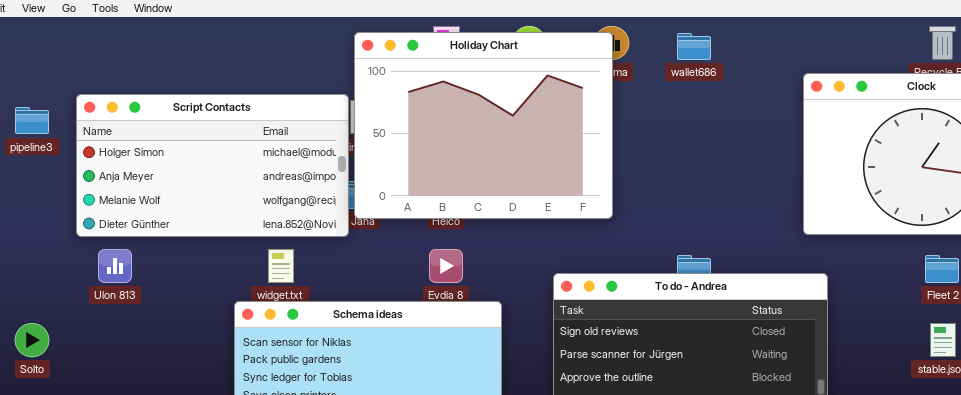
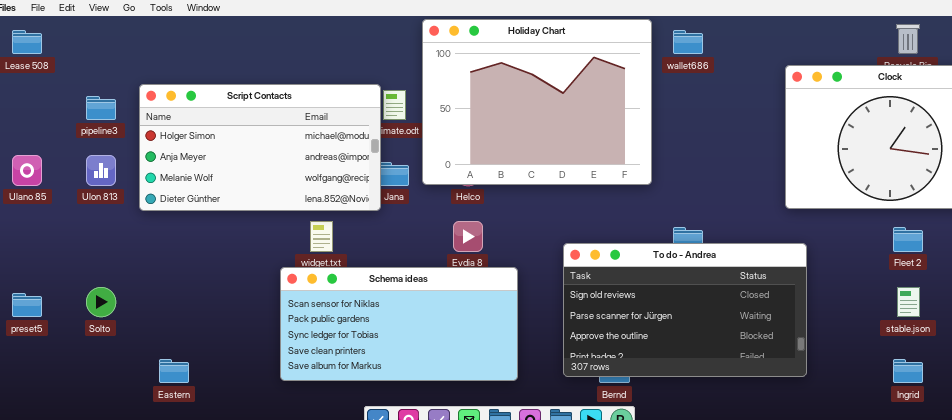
Holiday Chart: [354,32,613,219] -> [422,19,652,185], moved
Ulon 813: [98,249,132,283] -> [86,155,116,186], moved

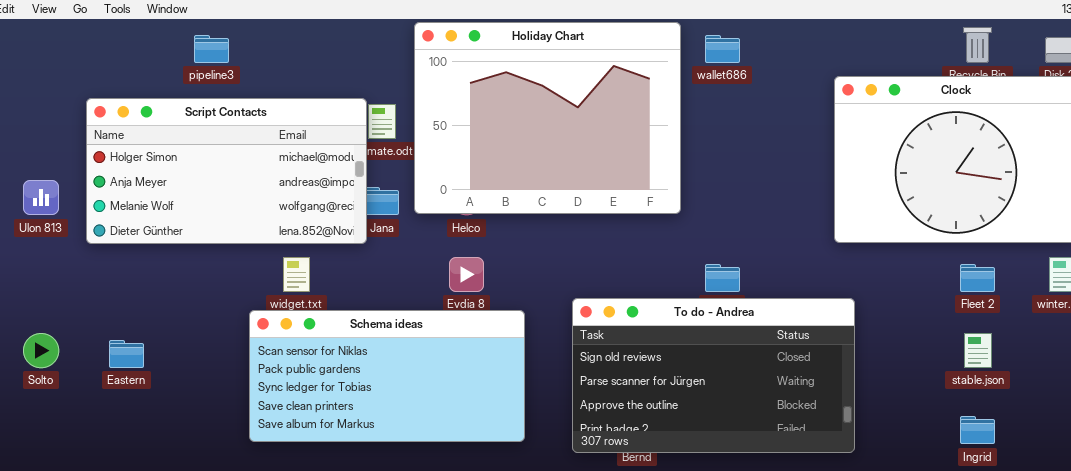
pipeline3: [86,96,116,120] -> [194,35,229,63], moved
To do - Andrea: [563,243,807,377] -> [572,298,855,453], moved
Eastern: [159,359,189,383] -> [109,340,144,368], moved

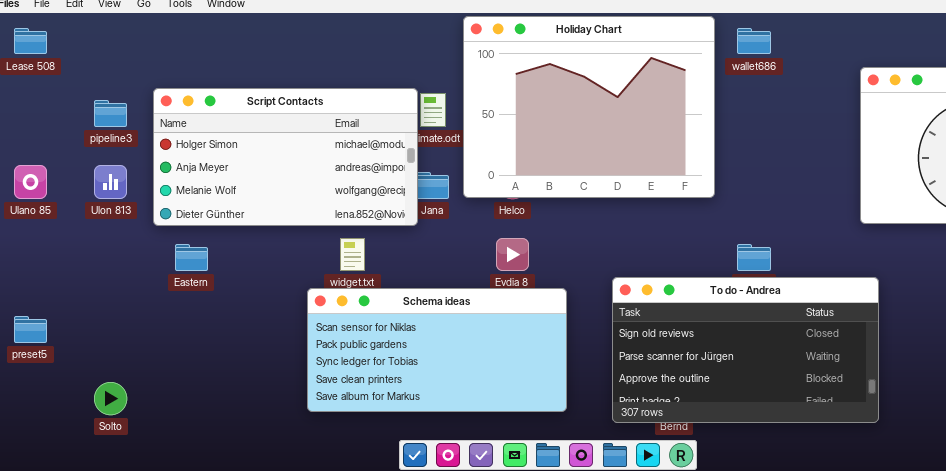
pipeline3: [194,35,229,63] -> [94,100,127,127], moved
Solto: [23,333,59,368] -> [94,382,127,415], moved
Eastern: [109,340,144,368] -> [175,244,208,271], moved

